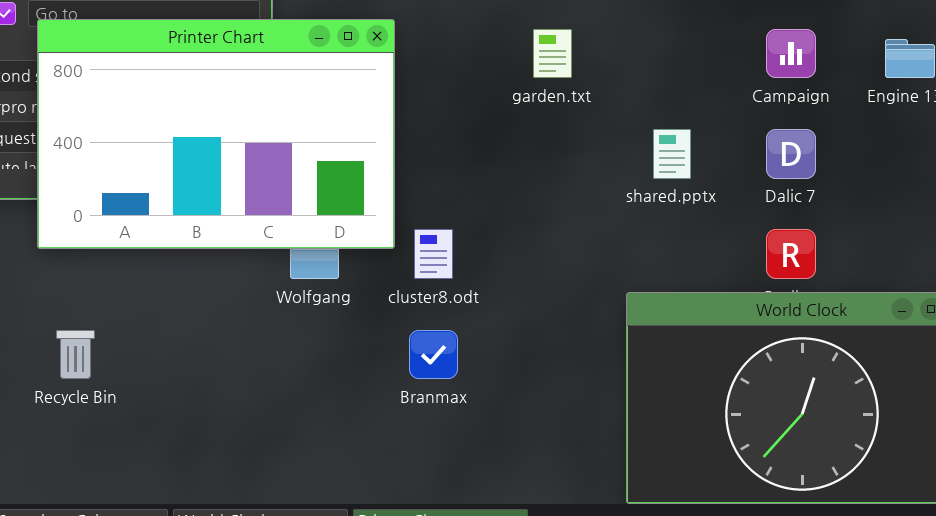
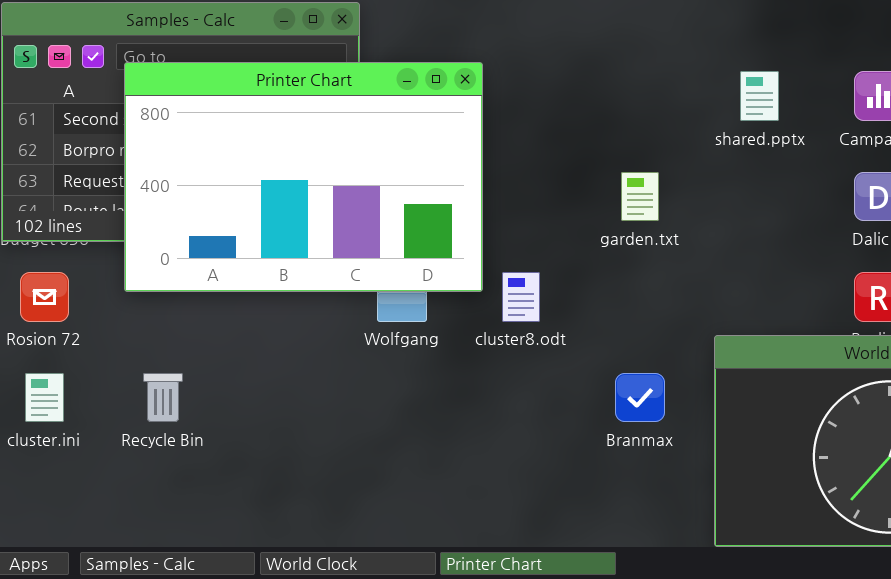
garden.txt: [533,29,572,78] -> [621,172,659,221], moved
shared.pptx: [653,129,691,179] -> [740,71,779,121], moved
Branmax: [409,330,458,379] -> [615,373,665,422], moved

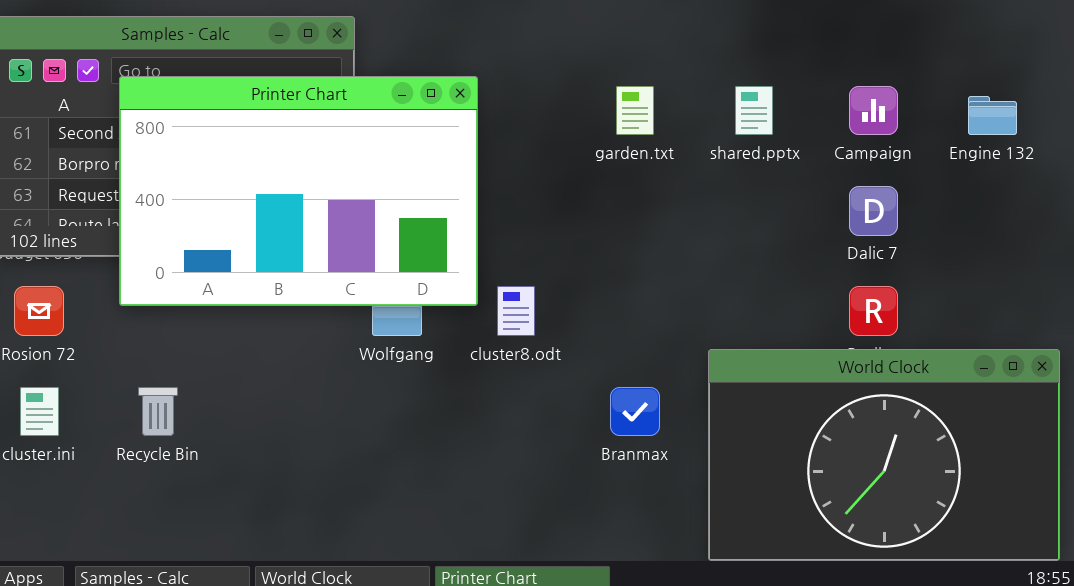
garden.txt: [621,172,659,221] -> [616,86,654,135], moved

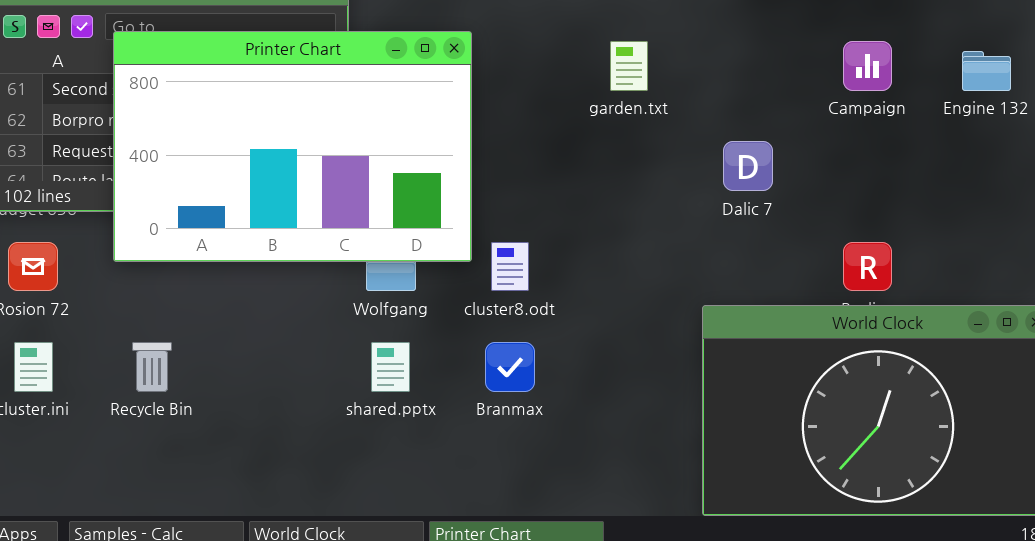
shared.pptx: [735,86,773,135] -> [371,342,410,392], moved
Dalic 7: [849,186,898,236] -> [723,141,773,191], moved
Branmax: [610,387,660,436] -> [485,342,535,392], moved

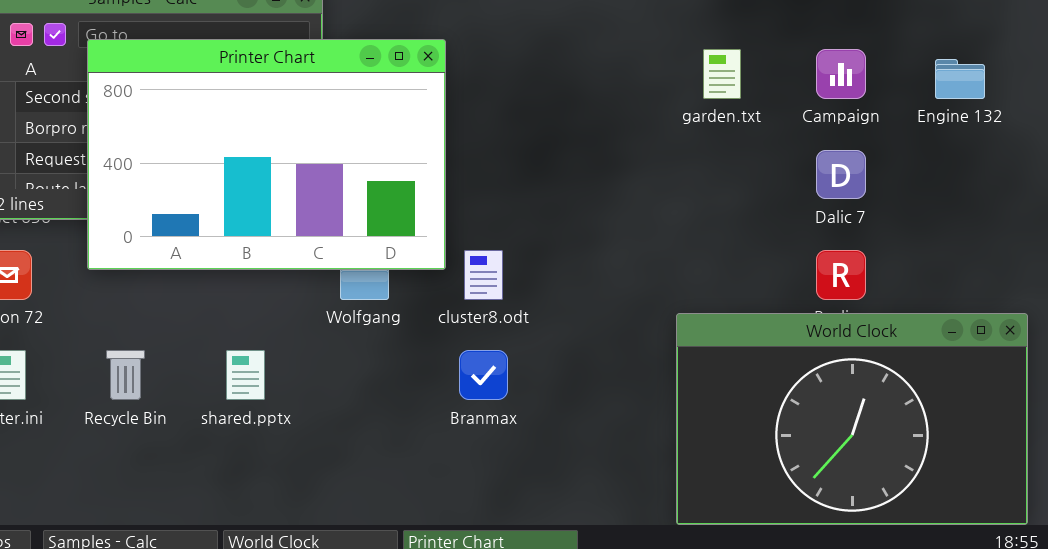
garden.txt: [610,41,648,91] -> [703,49,741,99], moved
Dalic 7: [723,141,773,191] -> [816,150,866,199], moved
shared.pptx: [371,342,410,392] -> [226,350,265,400], moved

